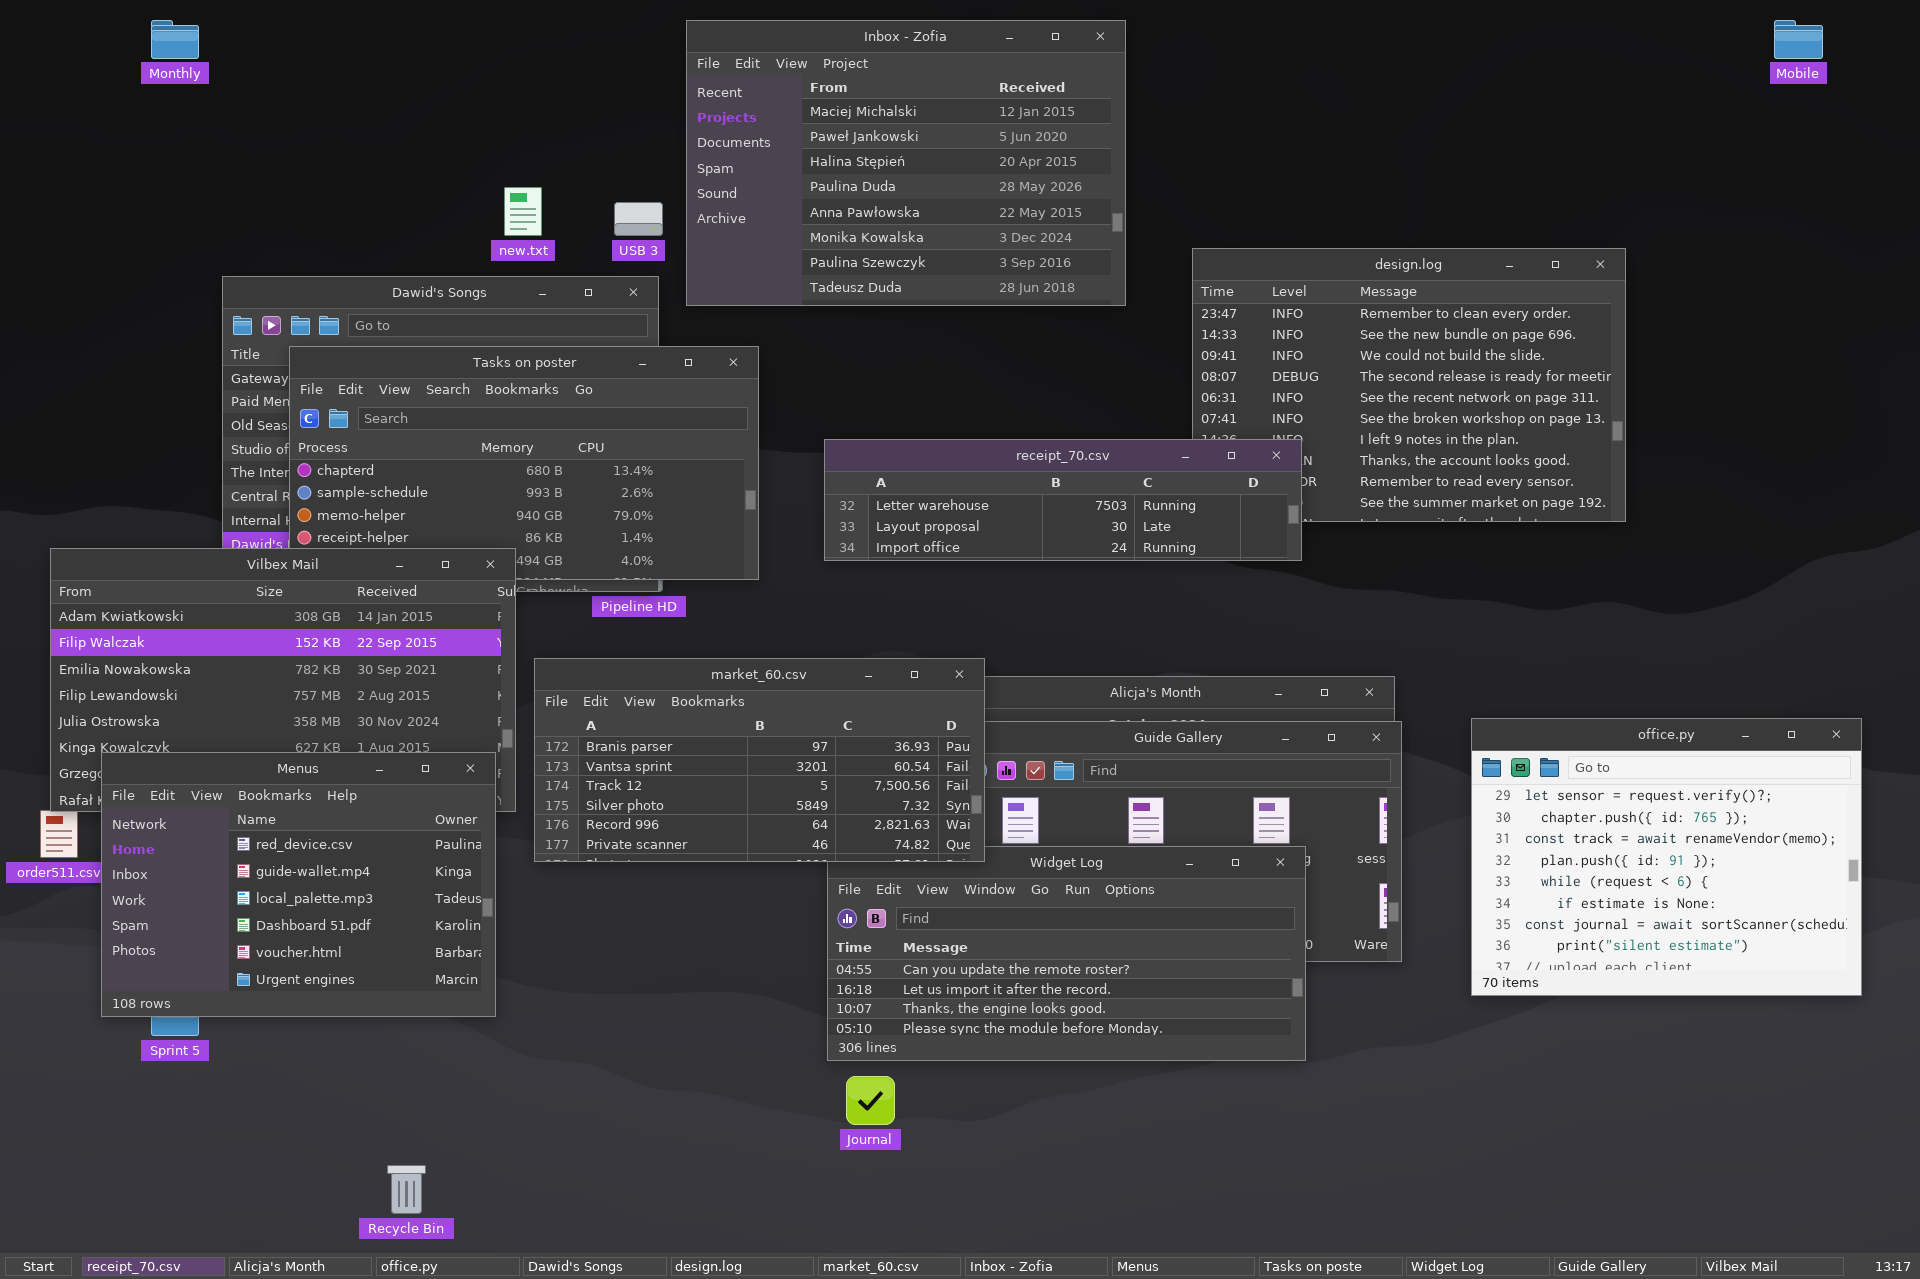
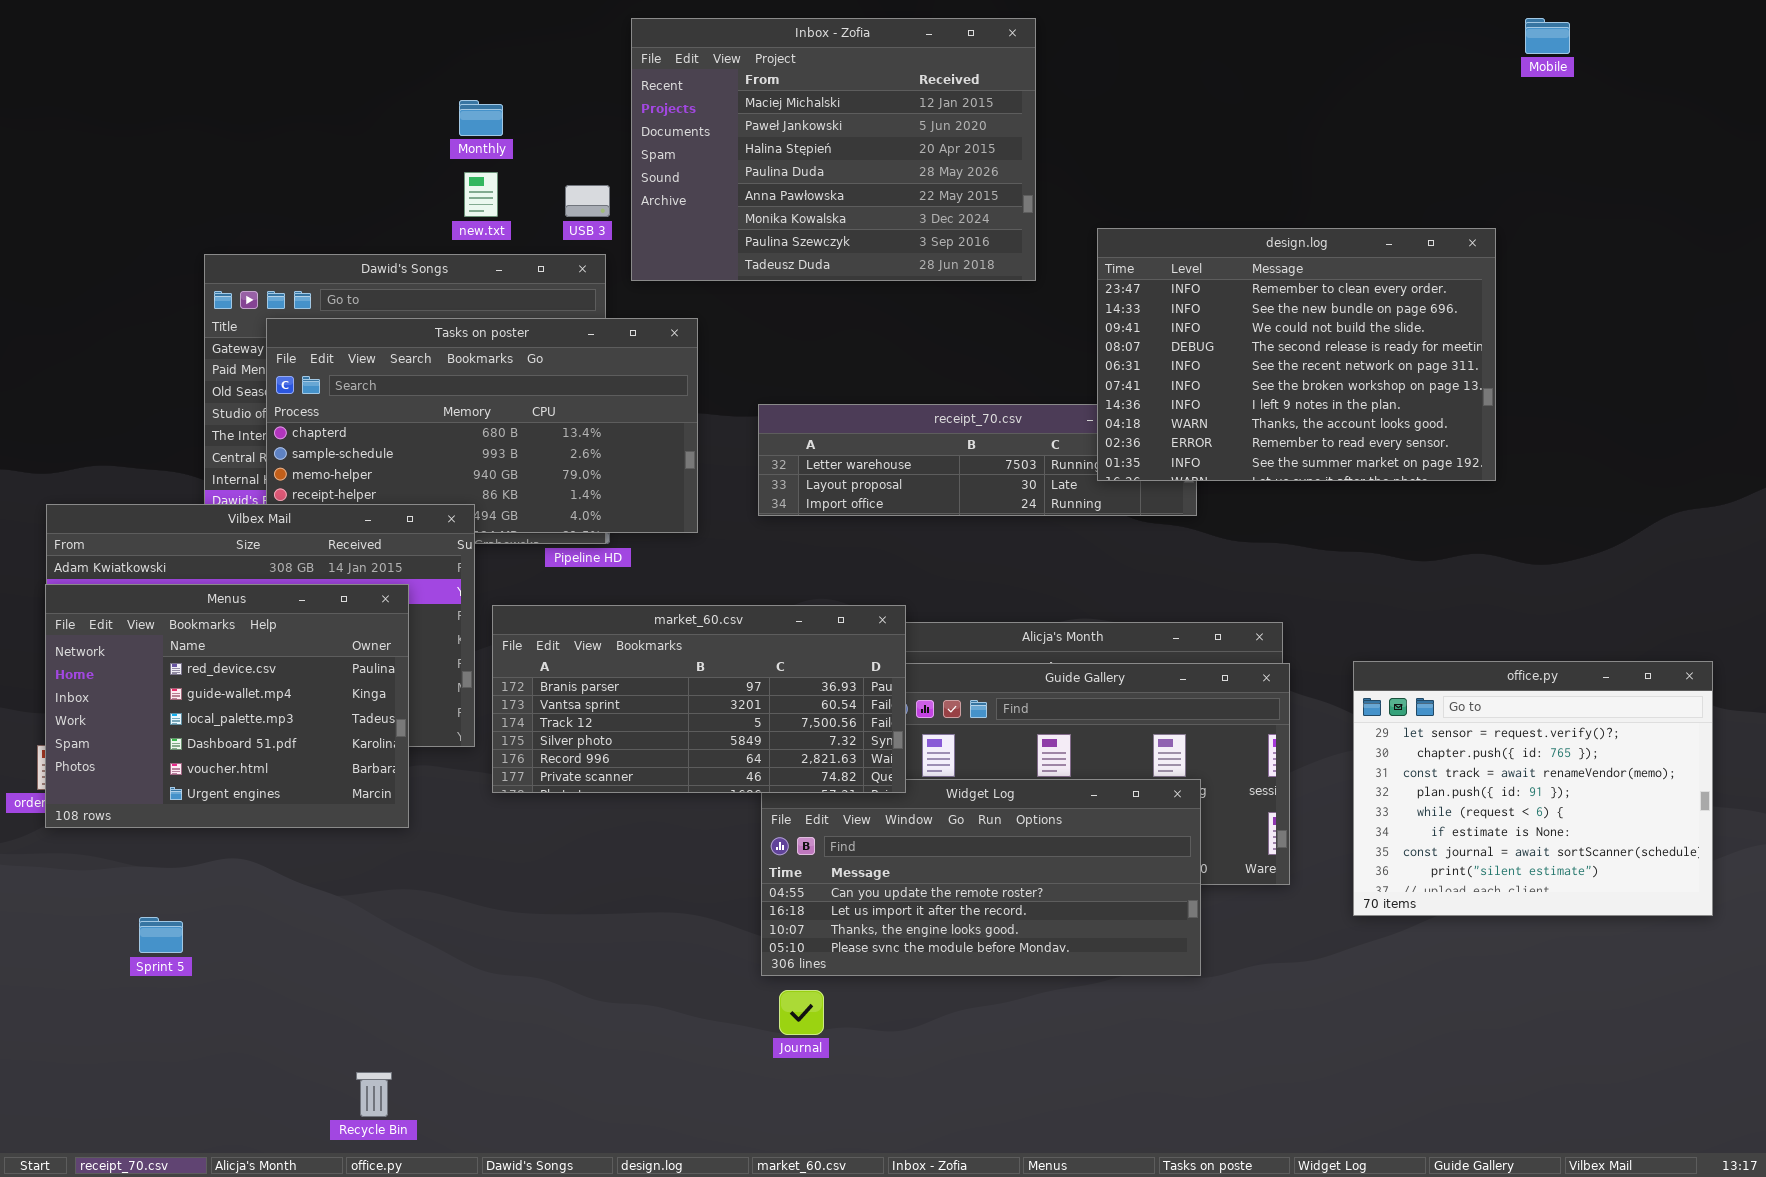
Monthly: [151,20,199,59] -> [459,100,503,136], moved
Mobile: [1774,20,1823,59] -> [1525,18,1570,54], moved
design.log: [1192,248,1626,522] -> [1097,228,1496,481], raised
Menus: [101,752,496,1017] -> [45,584,409,828], moved

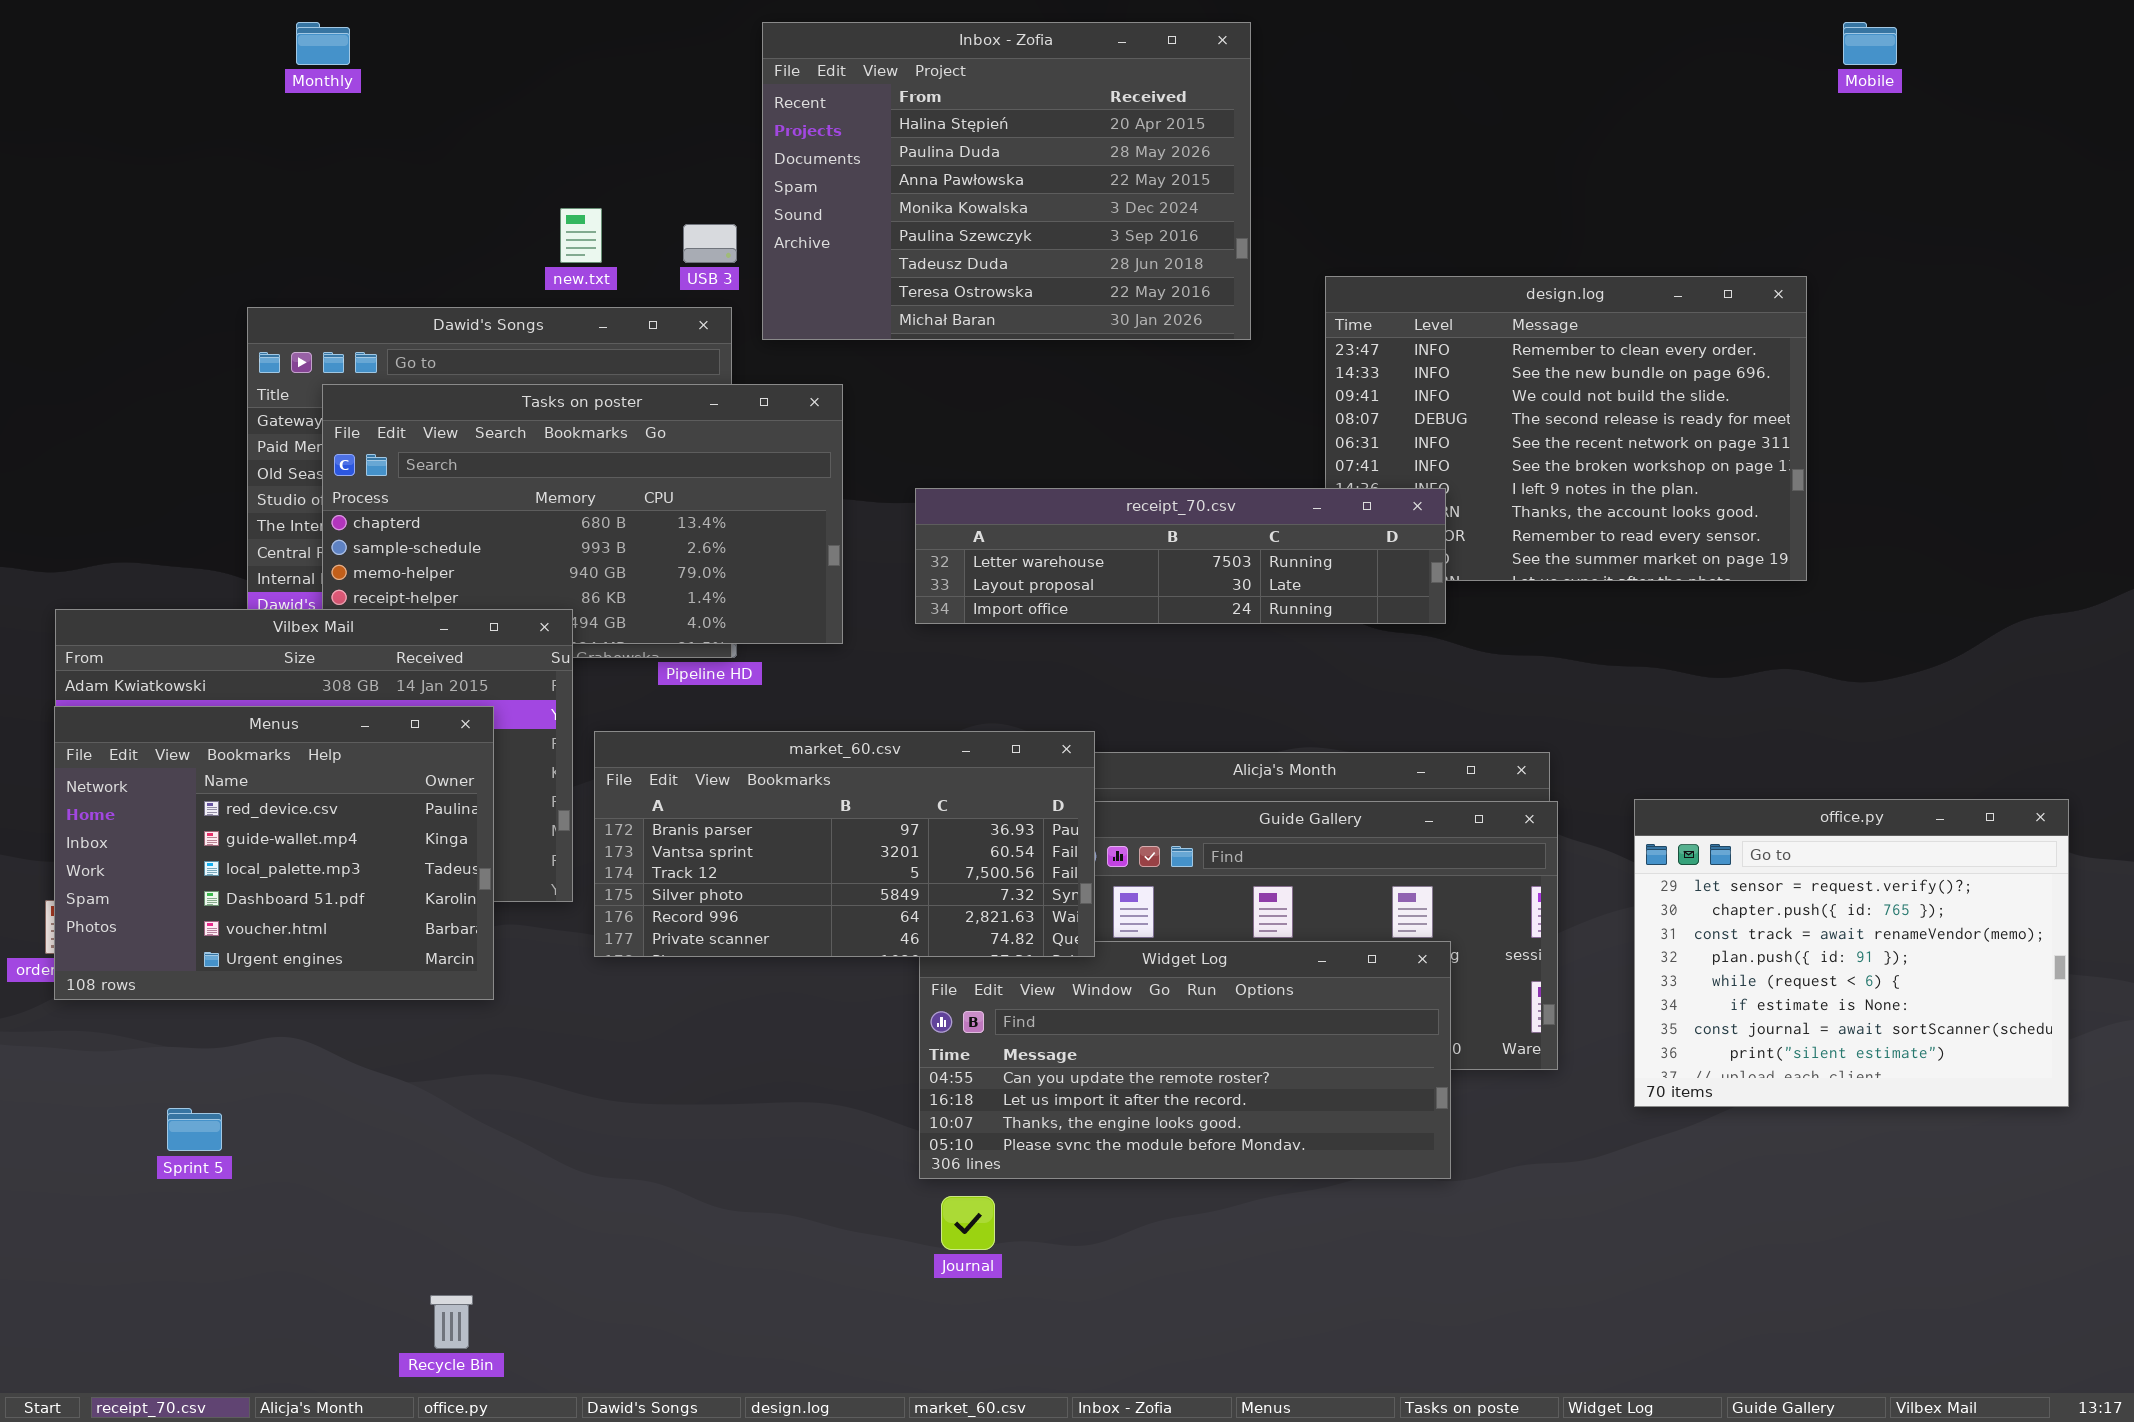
Inbox - Zofia: [631,18,1036,281] -> [762,22,1251,340], scrolled down 2 rows
Monthly: [459,100,503,136] -> [296,22,350,65], moved
receipt_70.csv: [758,404,1197,516] -> [915,488,1446,624], raised

